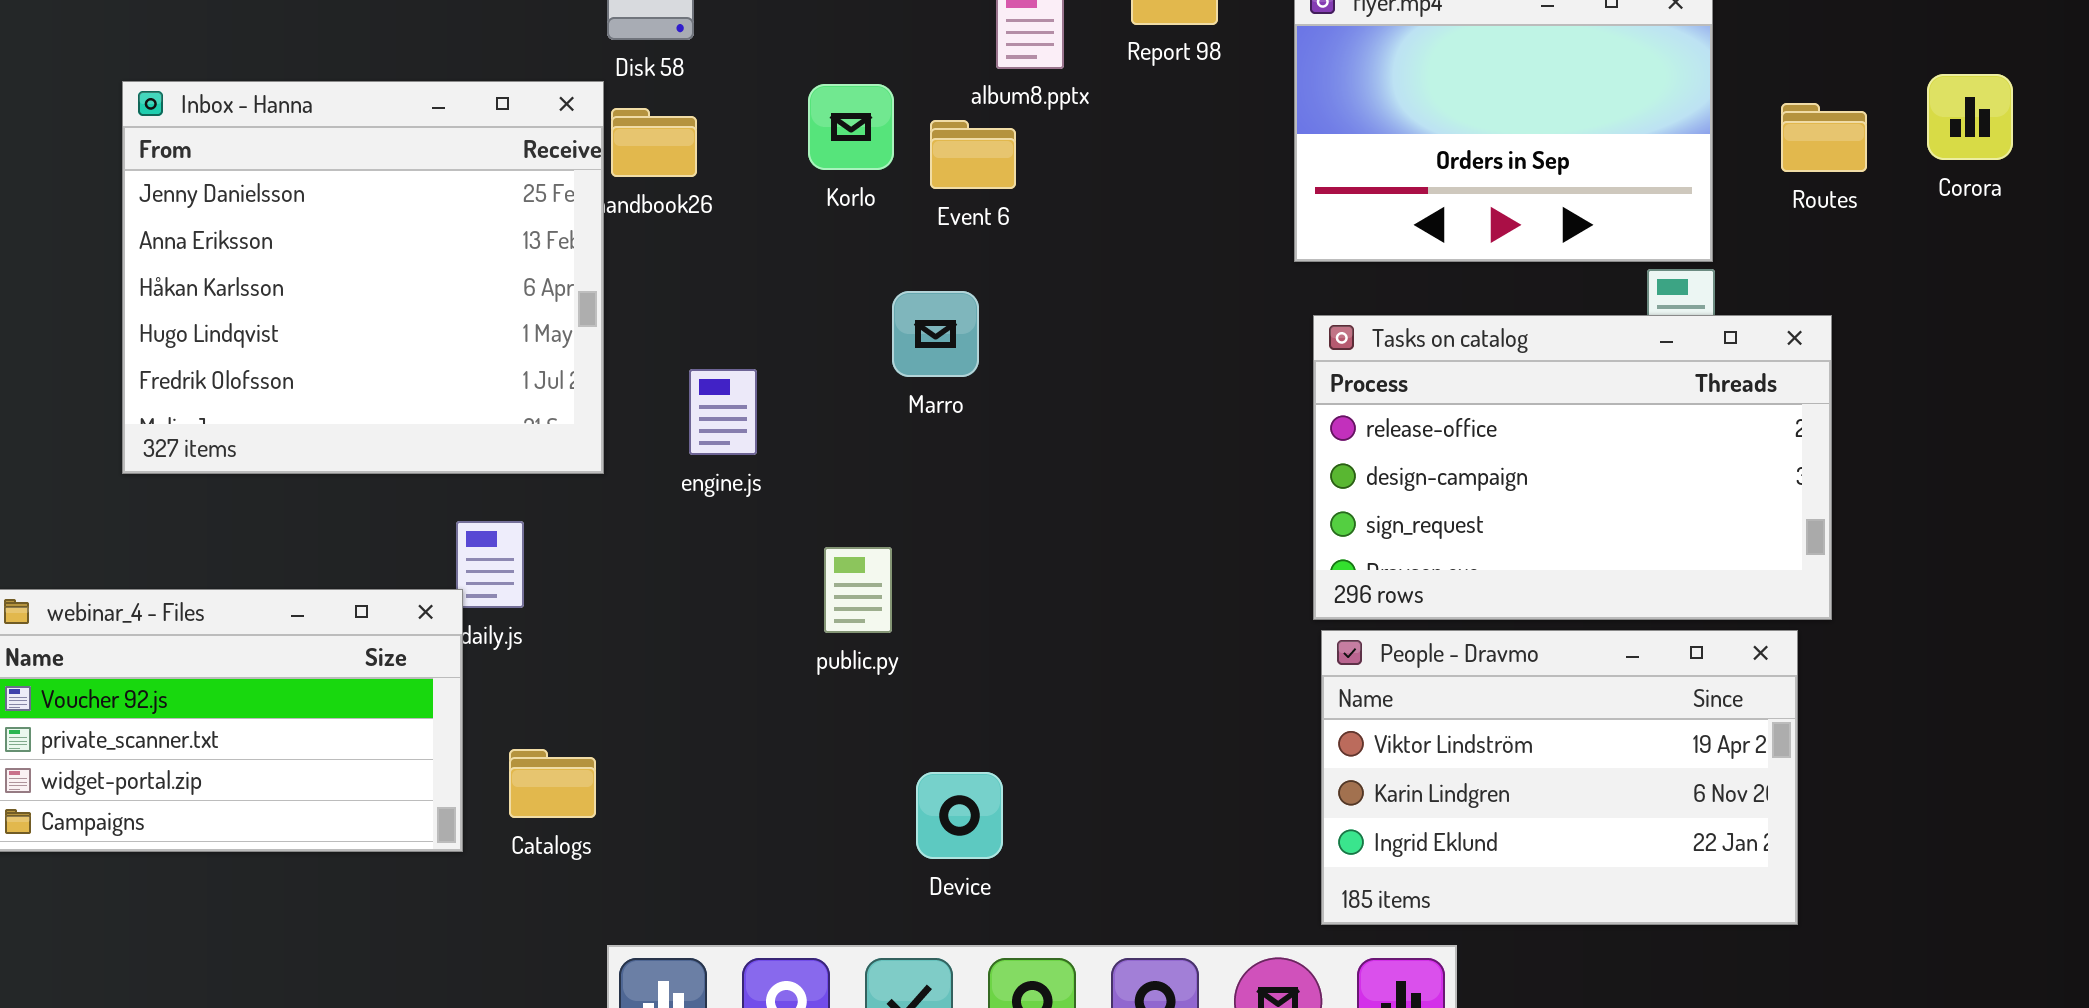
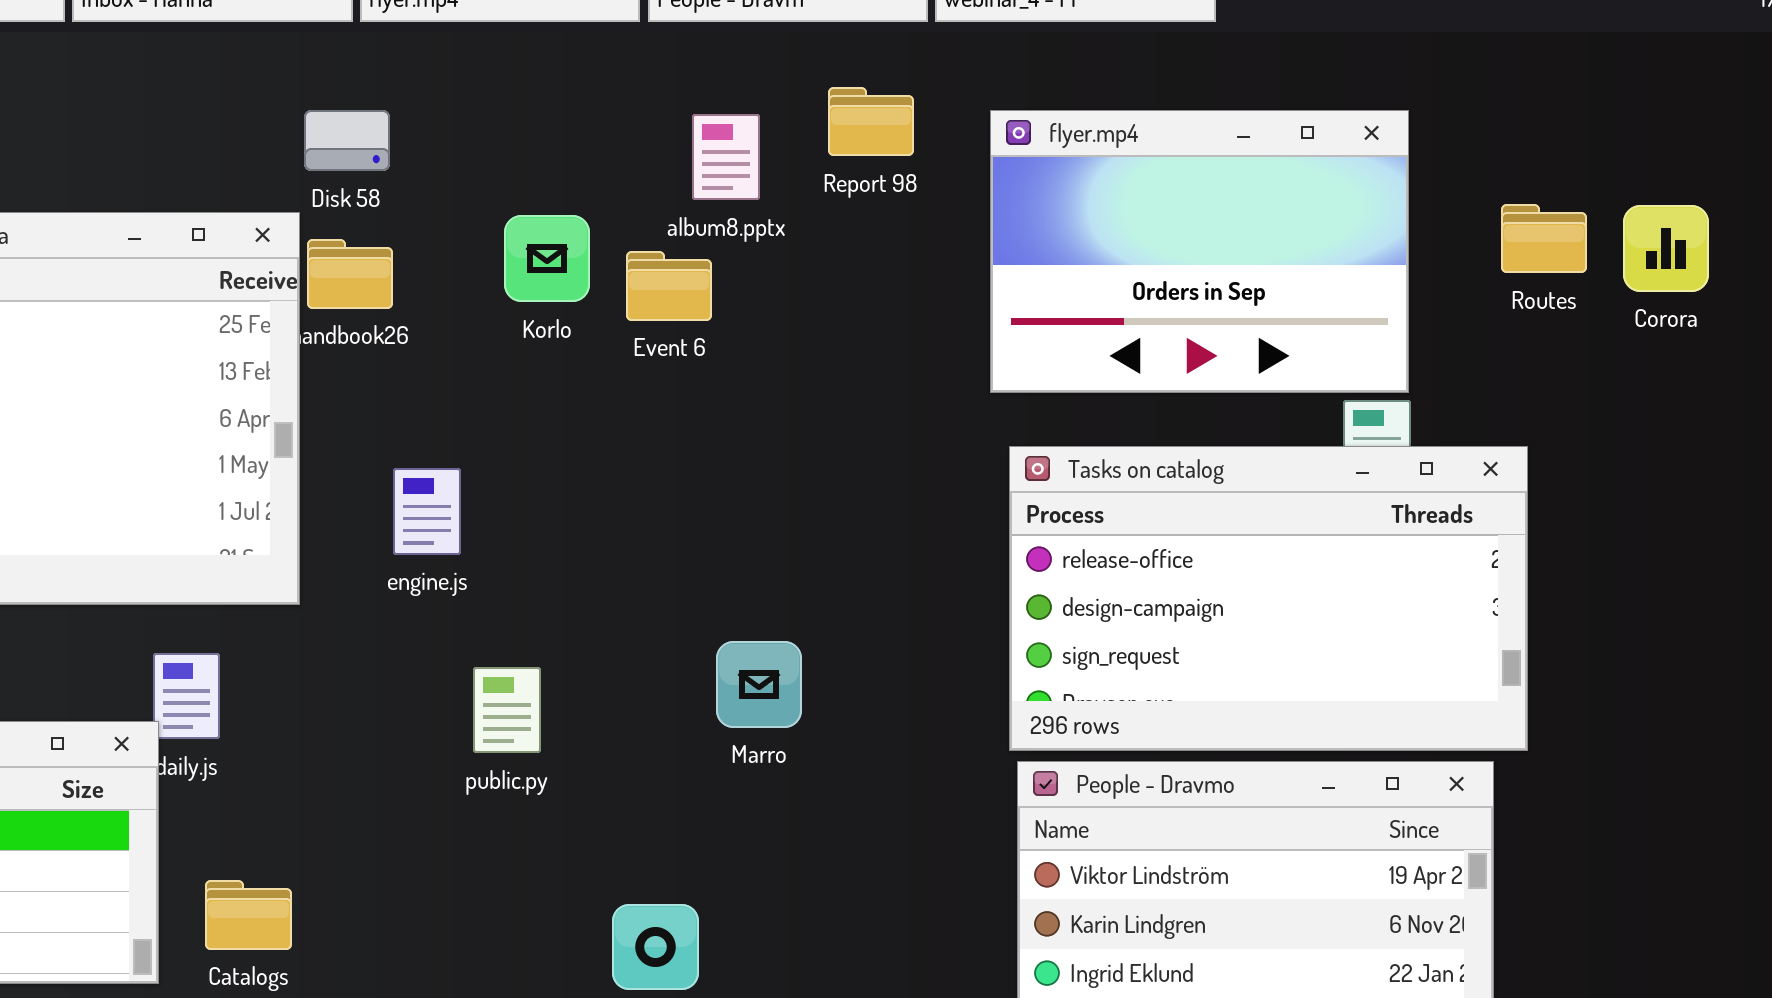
Routes: [1781,103,1867,172] -> [1501,204,1587,273], moved
Marro: [892,291,979,377] -> [716,641,802,728], moved
engine.js: [689,369,757,455] -> [393,468,461,555], moved
public.py: [824,547,892,633] -> [473,667,541,753], moved

